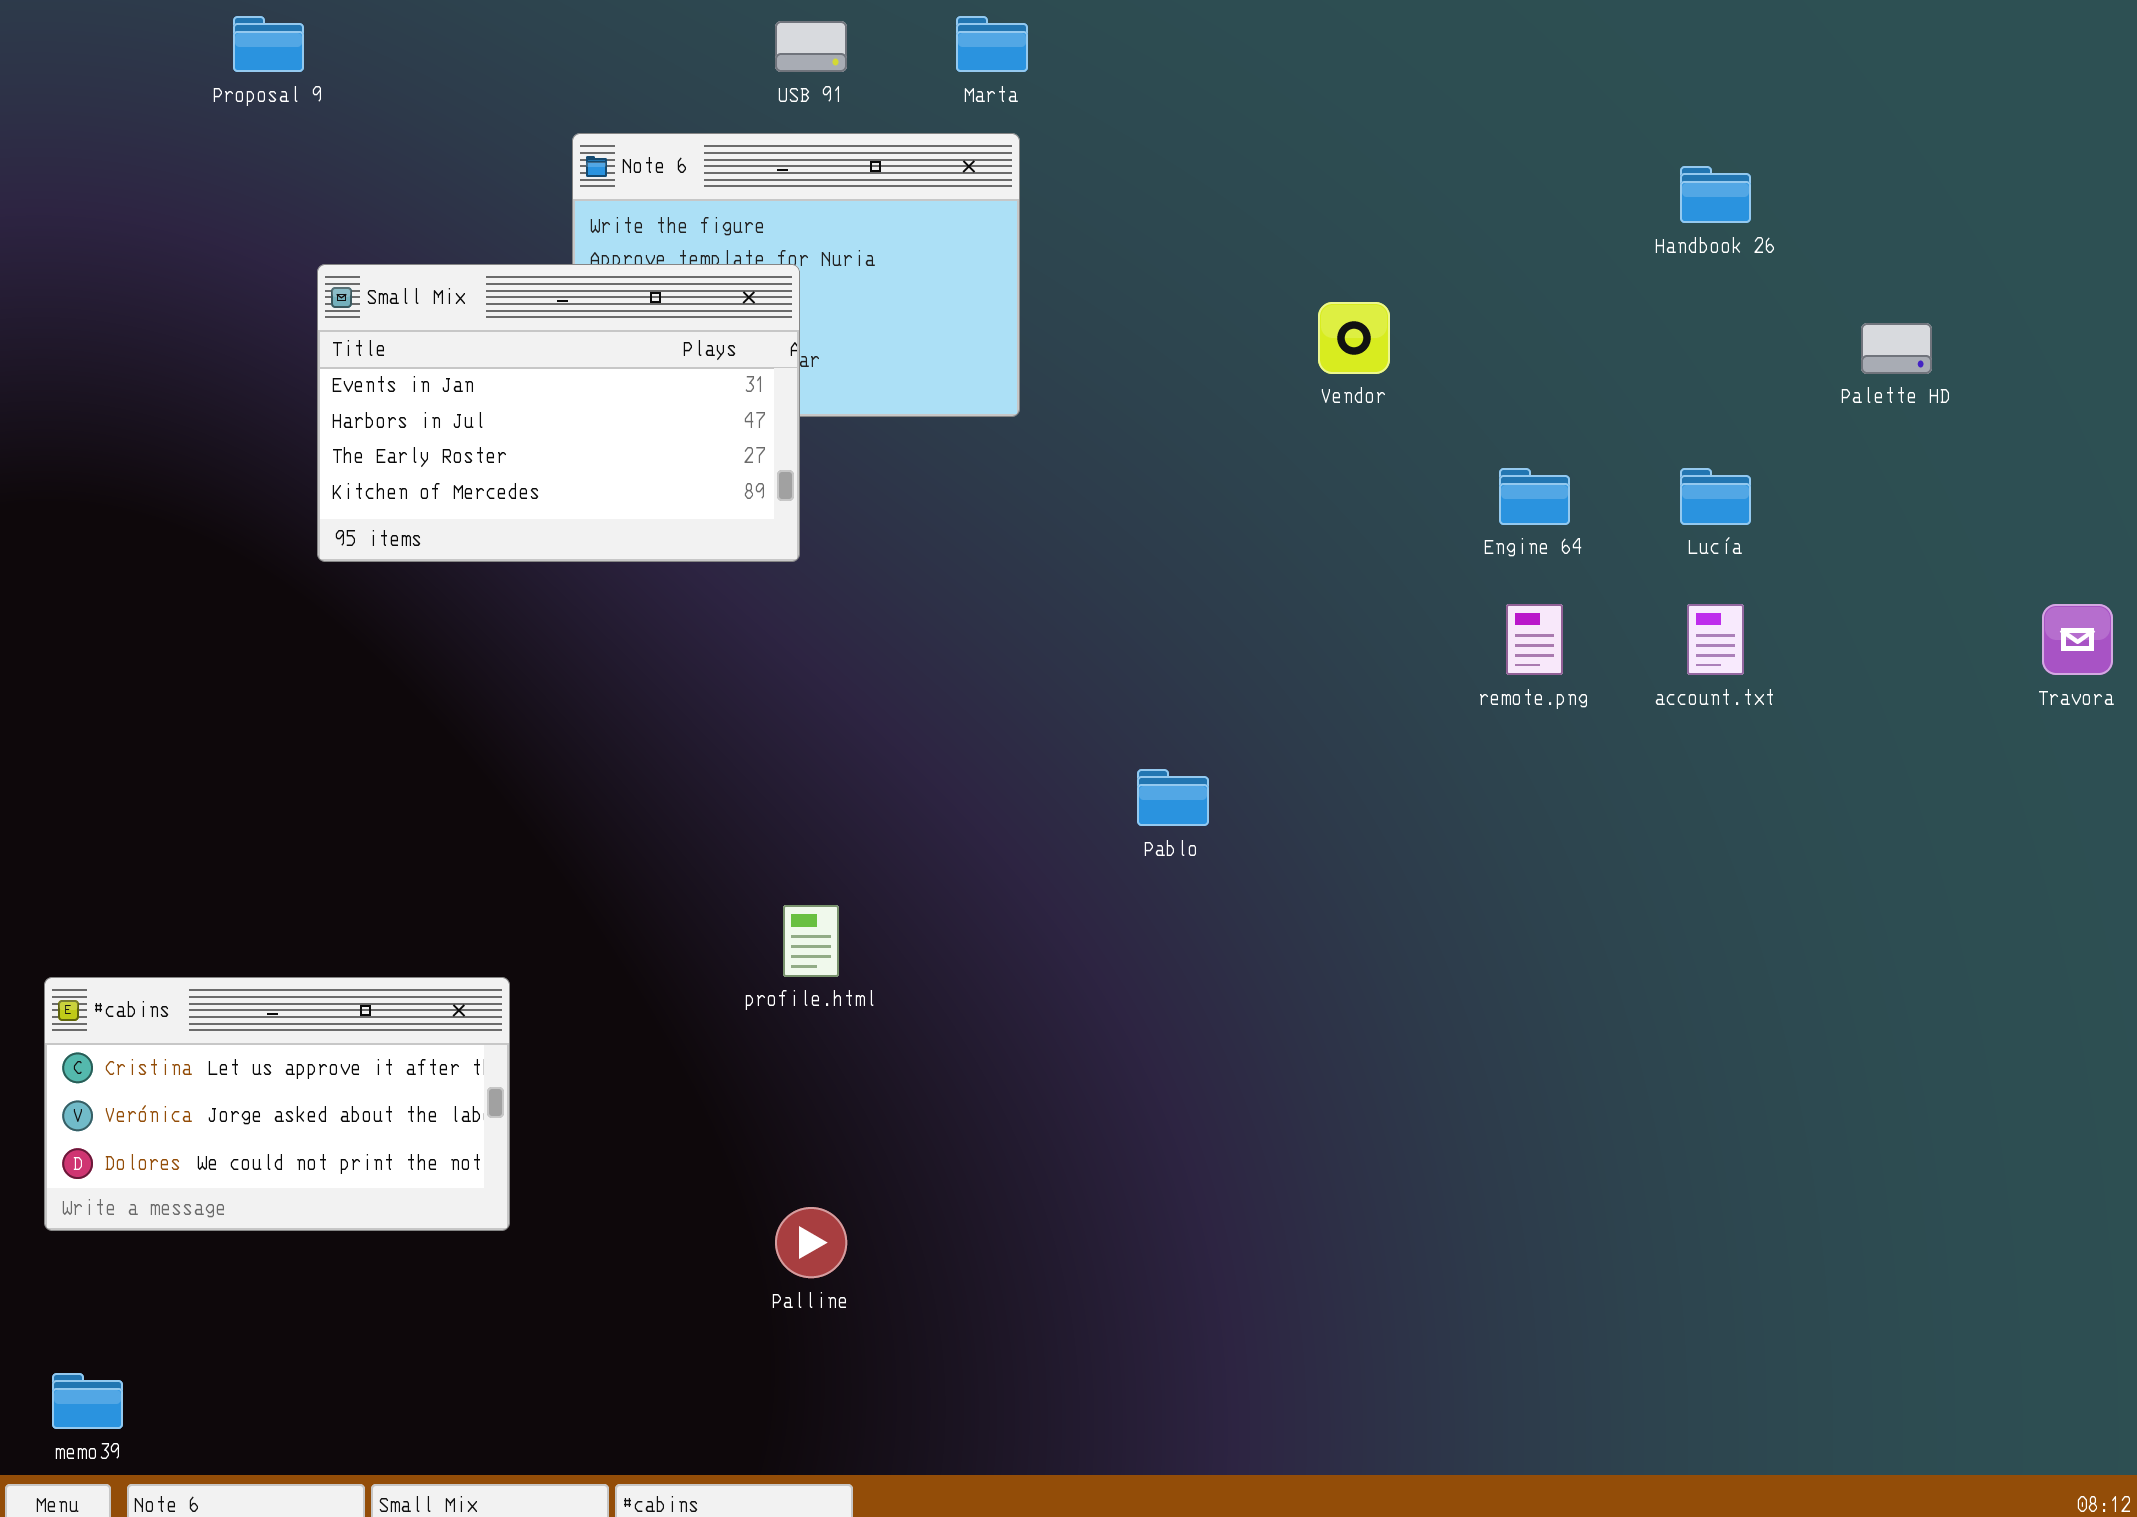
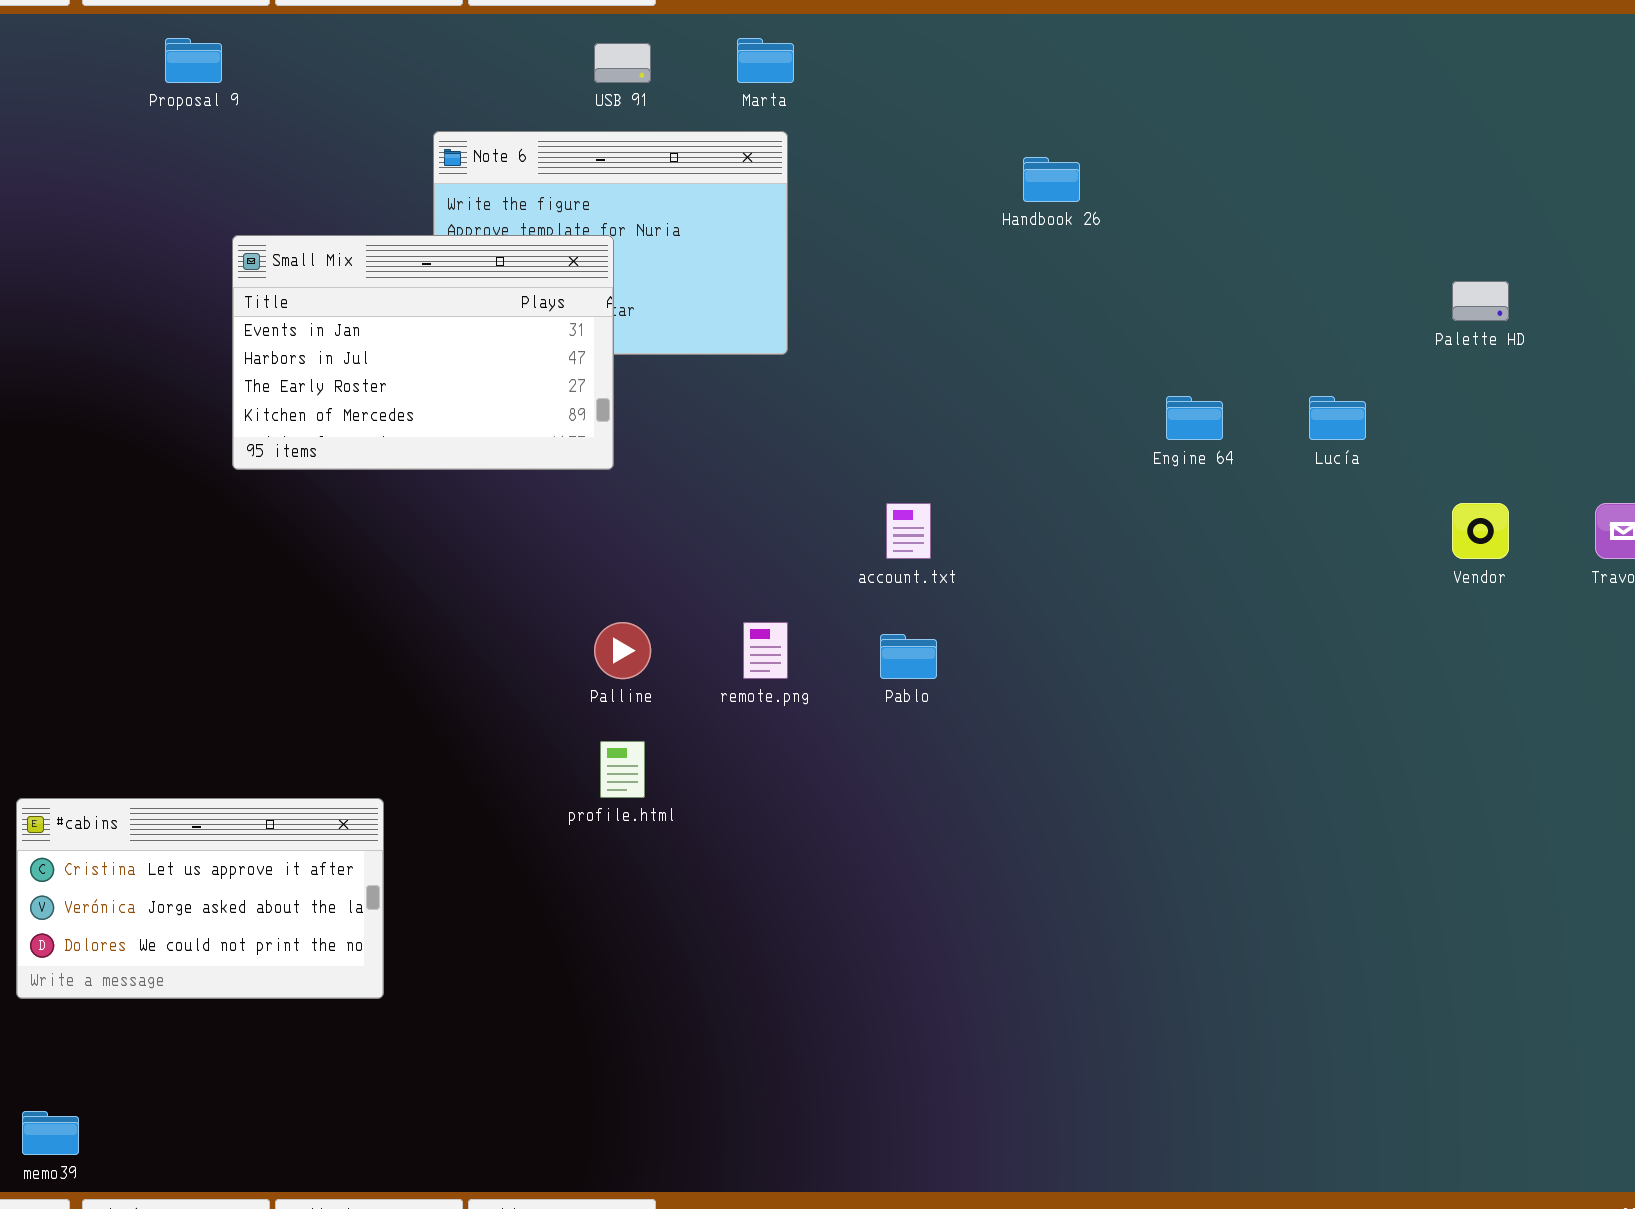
Handbook 26: [1680,166,1751,223] -> [1023,157,1080,202], moved
Vendor: [1318,302,1390,374] -> [1452,503,1509,559], moved
remote.png: [1506,604,1563,675] -> [743,622,788,679], moved
account.txt: [1687,604,1744,675] -> [886,503,931,559], moved
Palline: [775,1207,847,1278] -> [594,622,651,679], moved

